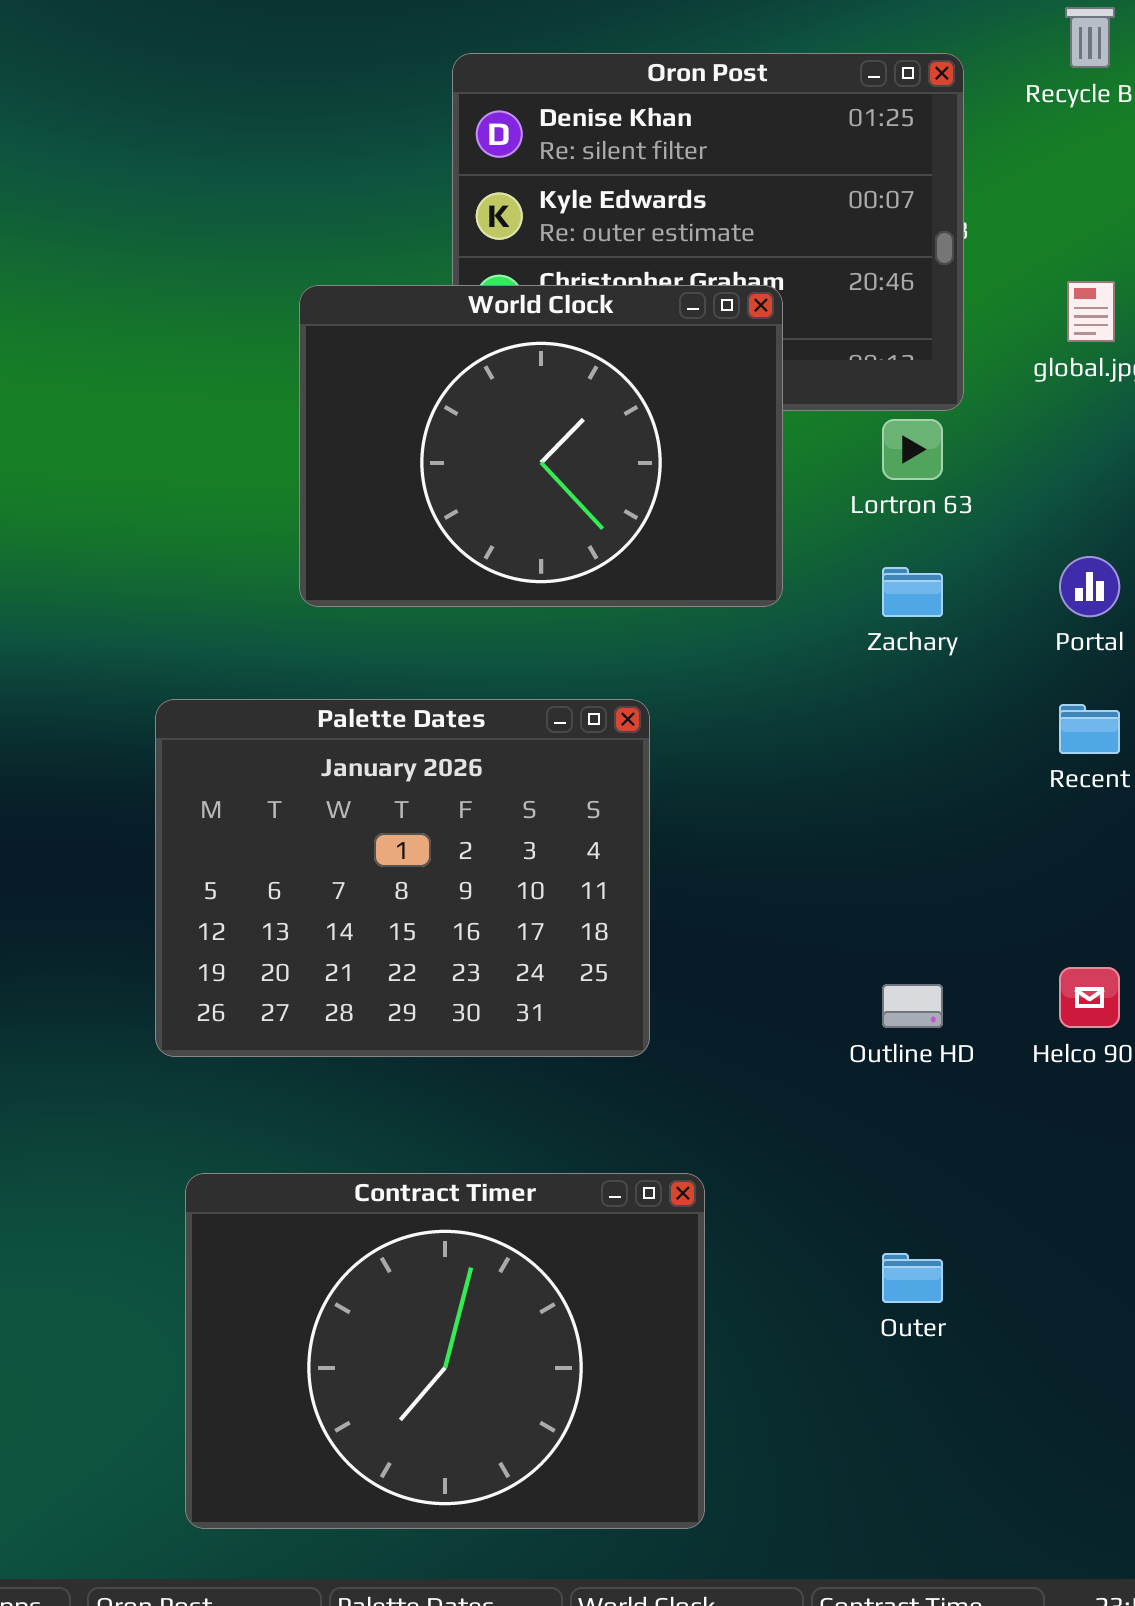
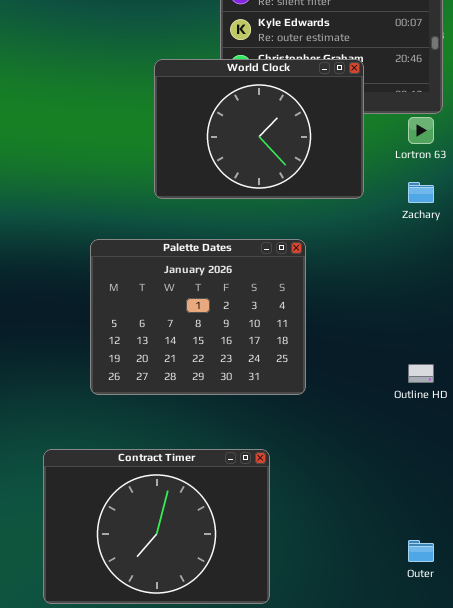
Contract Timer: [185,1173,705,1529] -> [43,449,270,604], moved
Outer: [882,1253,943,1303] -> [408,540,434,562], moved

